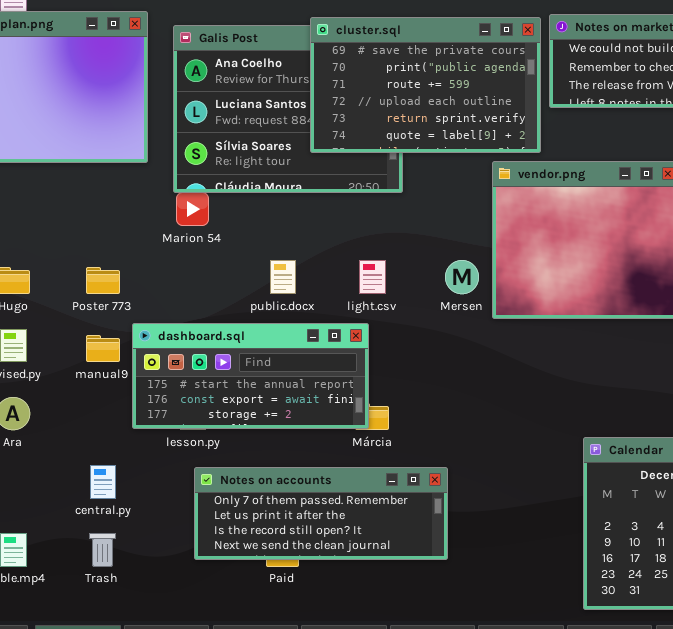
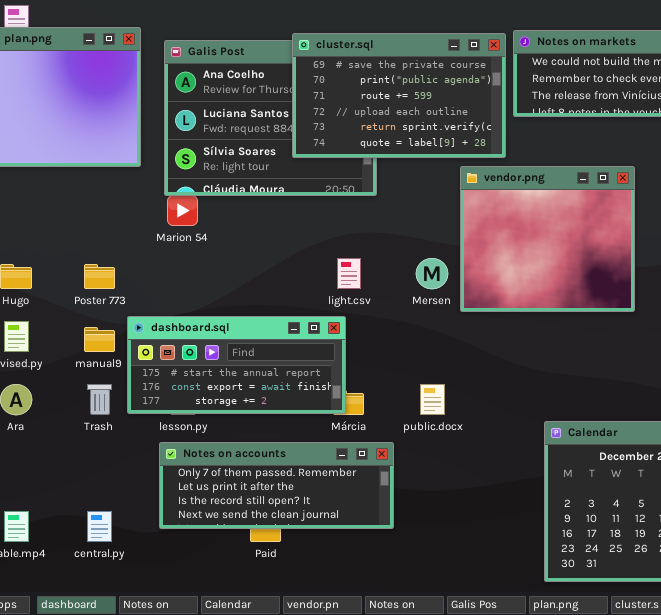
public.docx: [270,260,296,294] -> [420,384,445,415], moved
central.py: [90,465,116,499] -> [87,511,112,542], moved
Notes on accounts: [194,467,448,560] -> [159,442,394,529], moved
Trash: [89,533,116,567] -> [87,384,112,415], moved

